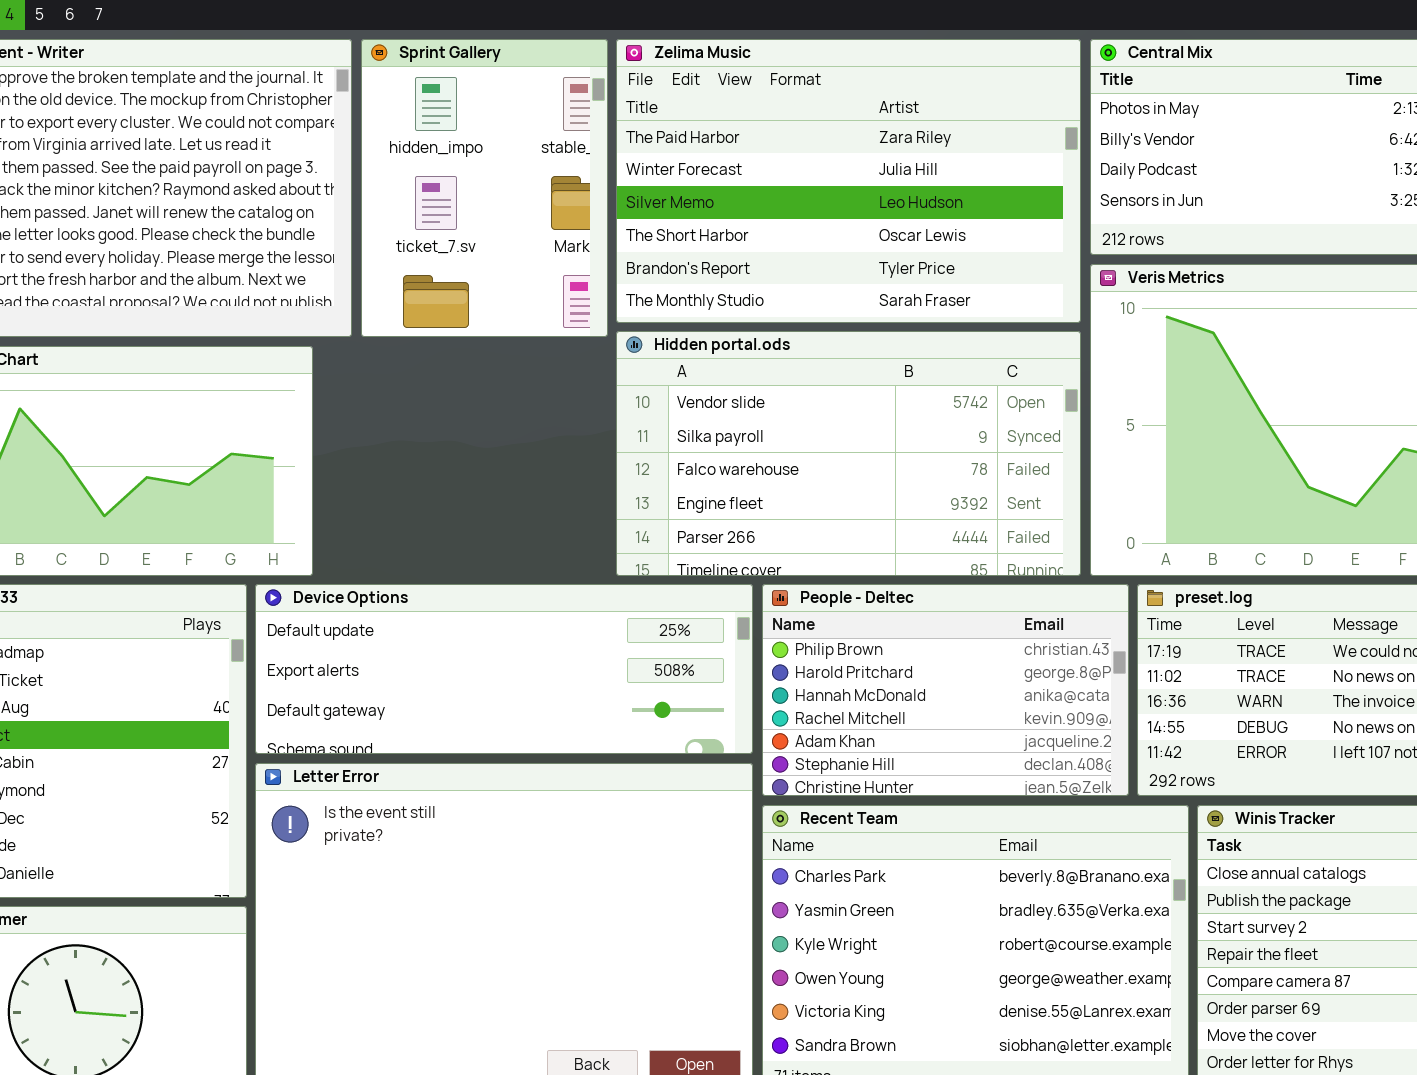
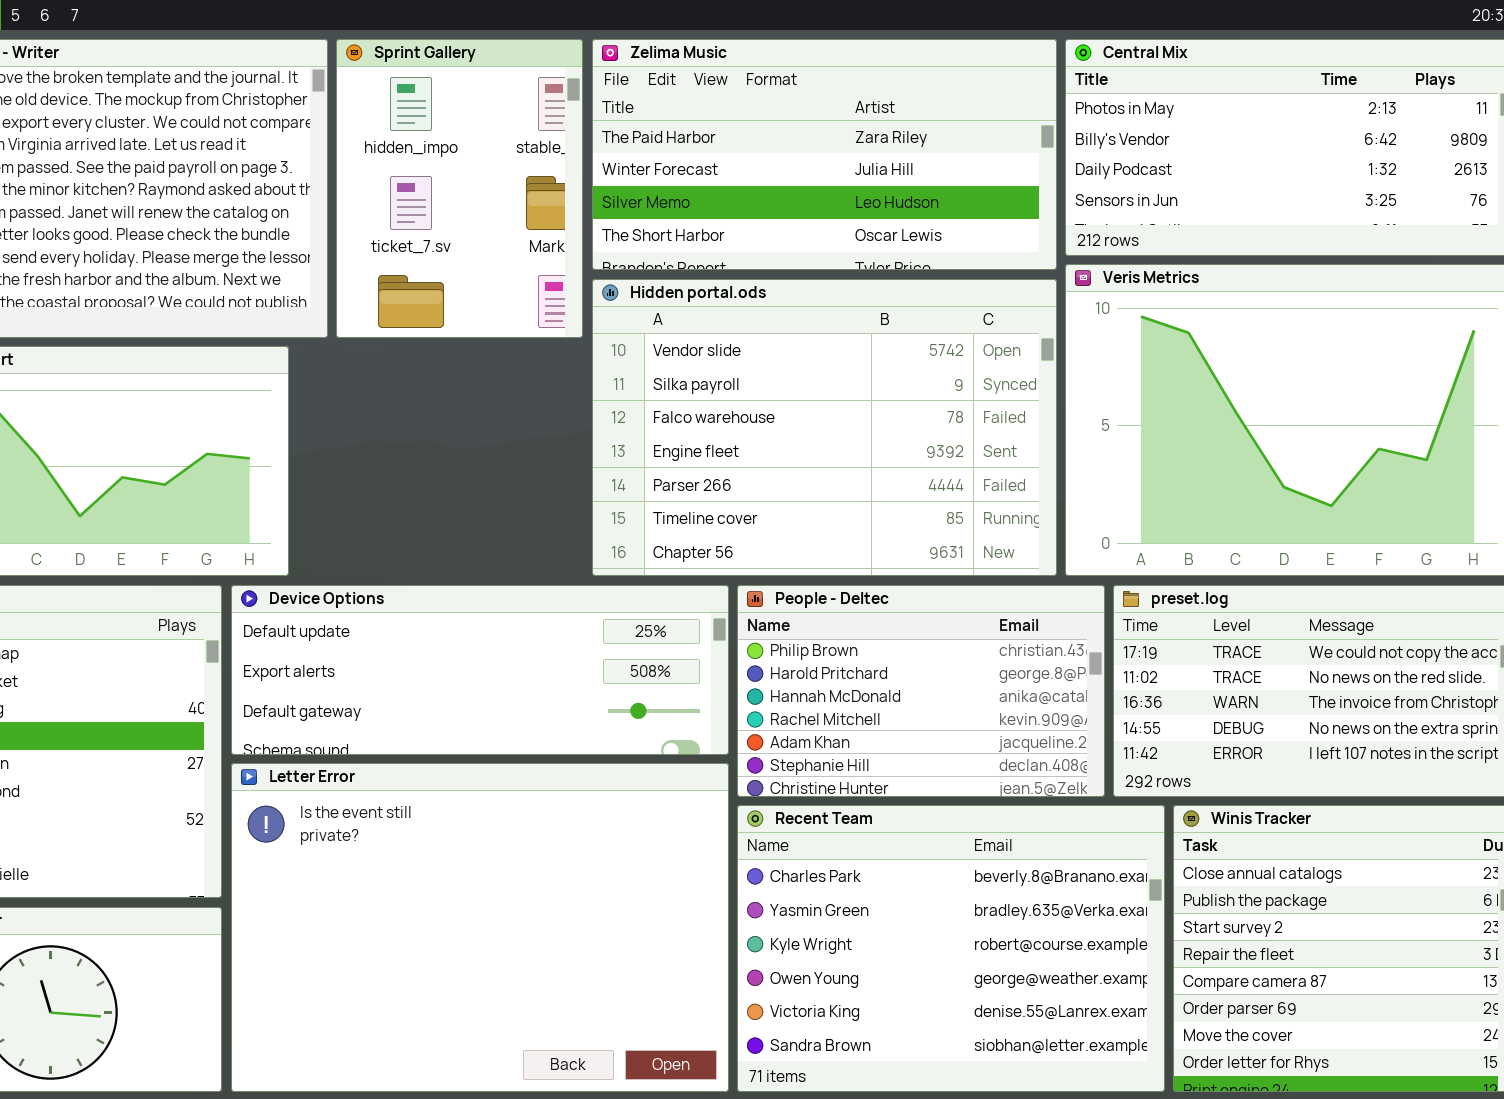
Zelima Music: [616,39,1081,323] -> [592,39,1057,270], resized
Hidden portal.ods: [616,331,1081,576] -> [592,279,1057,576], resized

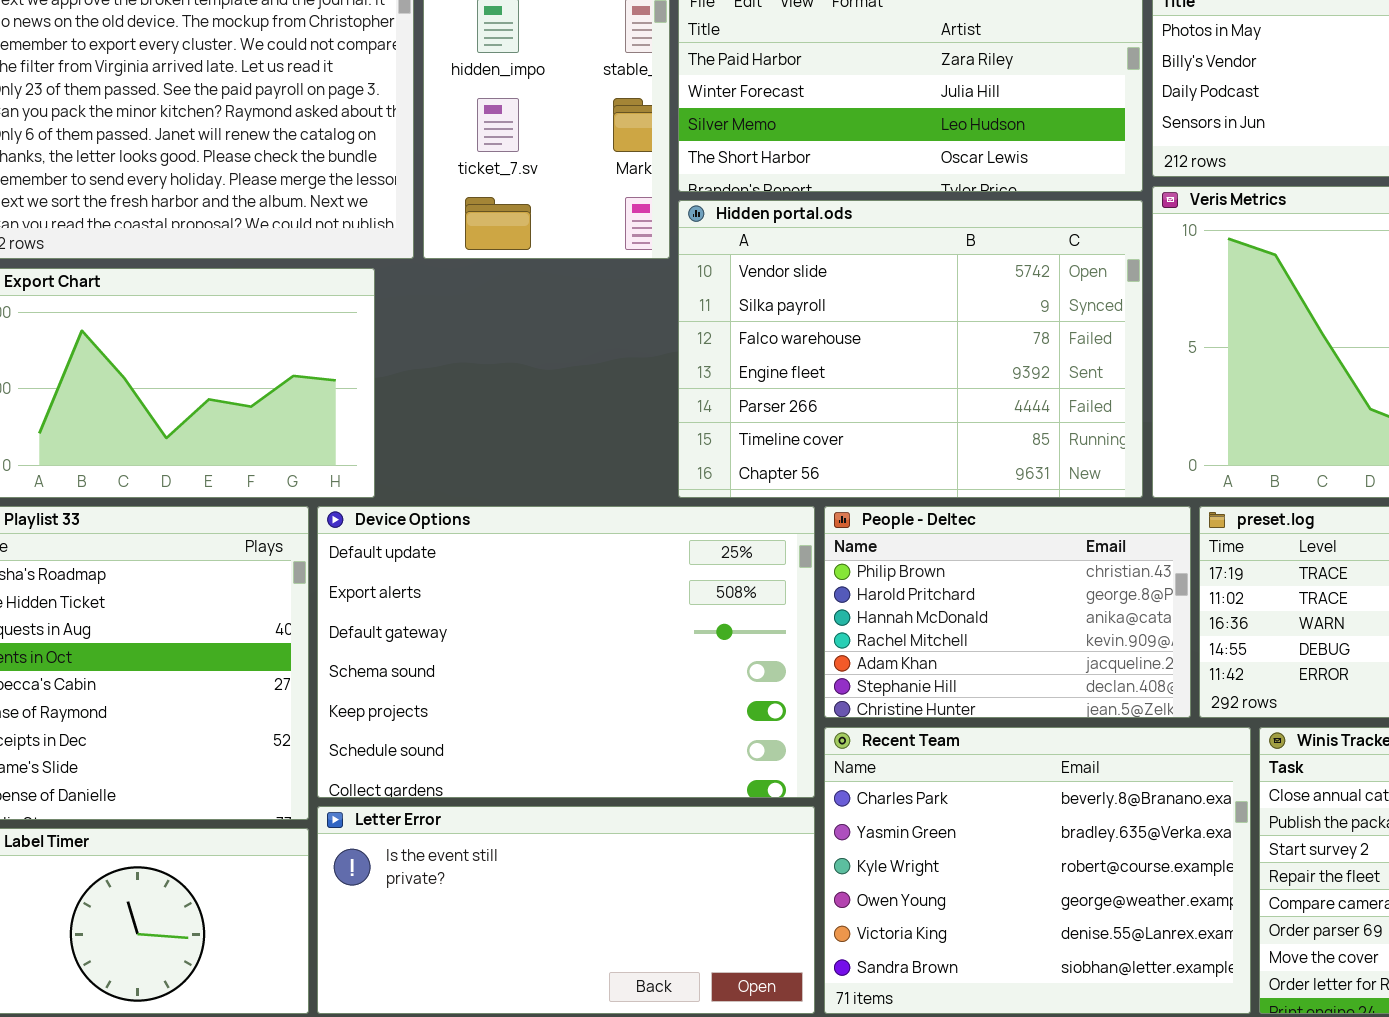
Device Options: [231,585,729,755] -> [317,506,815,798], resized
Letter Error: [231,763,729,1092] -> [317,806,815,1014], resized

